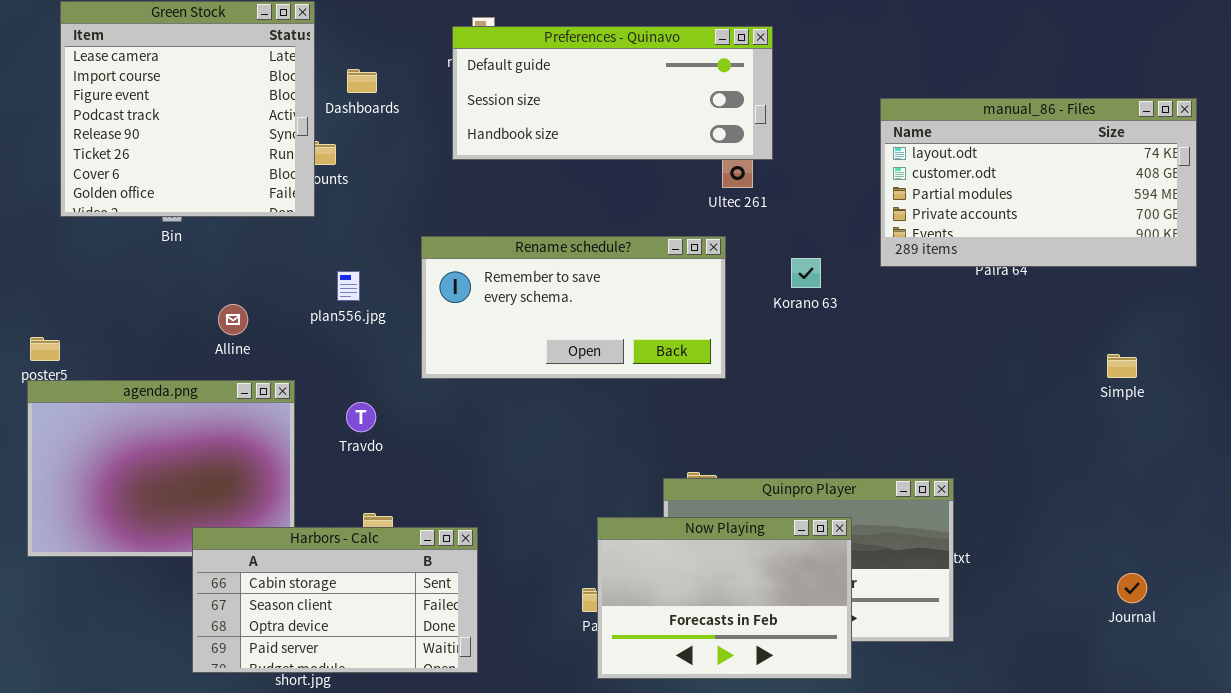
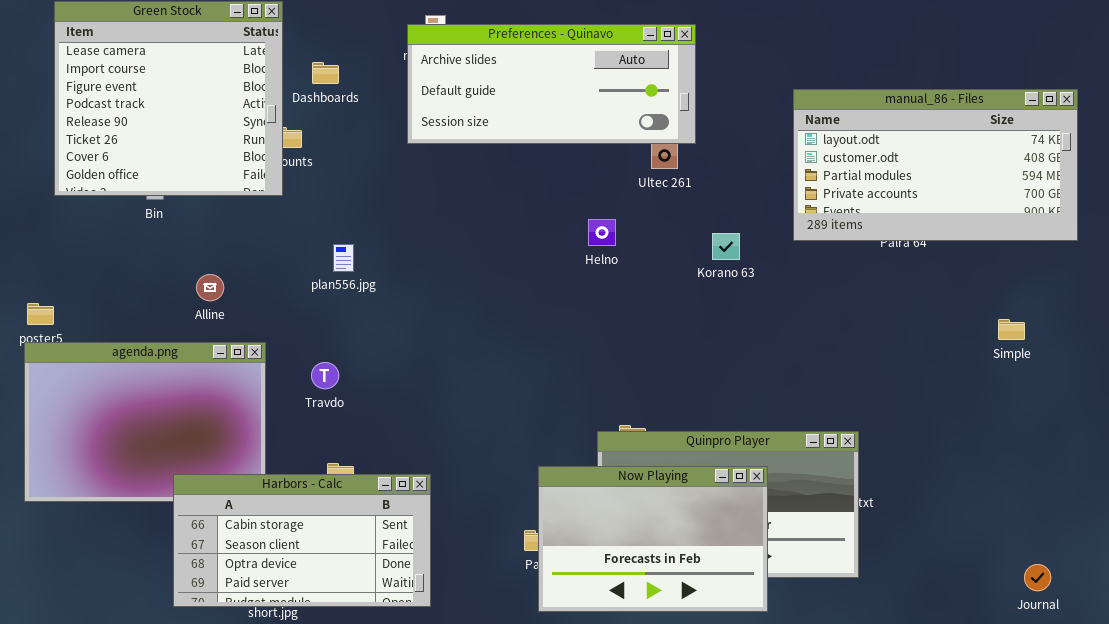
Preferences - Quinavo: [452,26,773,160] -> [407,24,696,144], scrolled up 1 row
Rename schedule?: [421,236,726,379] -> none, closed
plan556.jpg: [337,271,360,301] -> [333,244,354,272], moved
Journal: [1117,573,1147,603] -> [1024,564,1051,591], moved

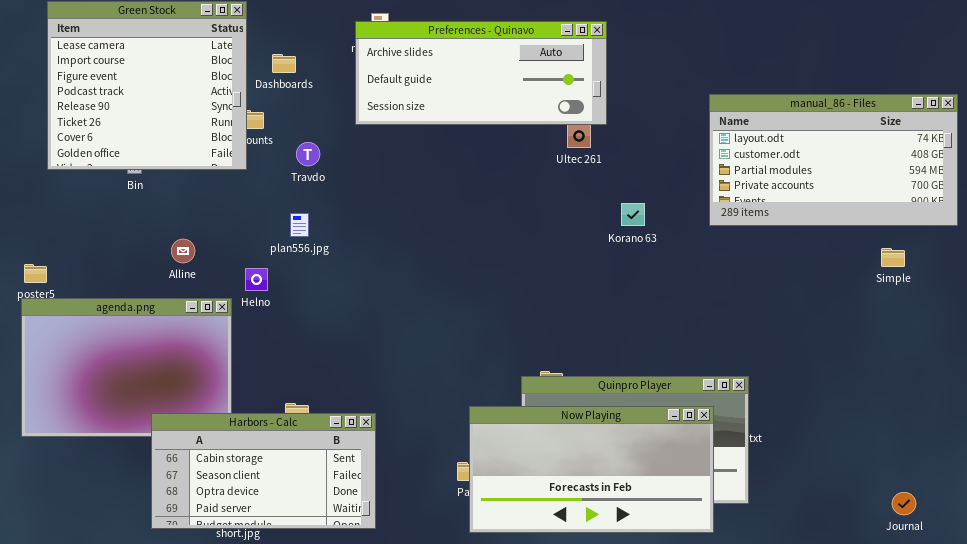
manual_86 - Files: [793,89,1078,241] -> [709,94,958,226], moved
Helno: [588,219,616,246] -> [245,268,268,291], moved
Simple: [998,319,1025,340] -> [881,248,905,267], moved
Travdo: [311,362,339,389] -> [296,142,320,166], moved
Now Playing: [538,466,768,612] -> [469,406,714,533], resized

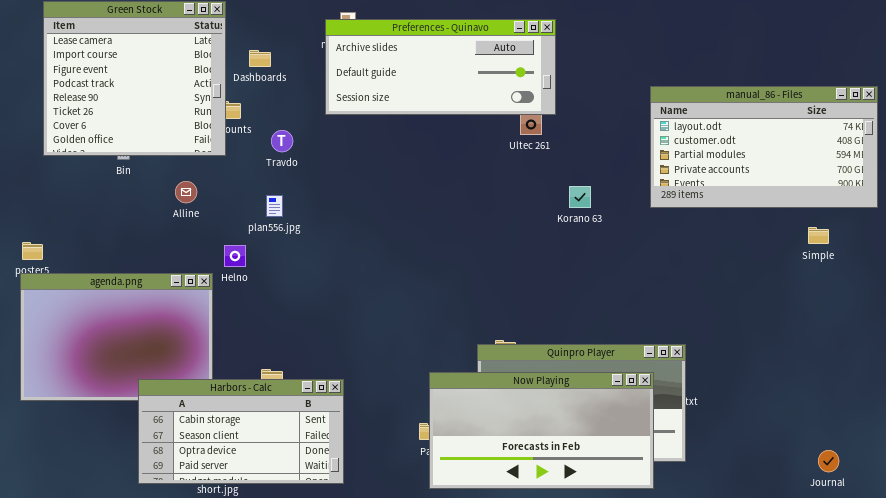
Alline: [171,239,195,263] -> [175,181,197,203], moved

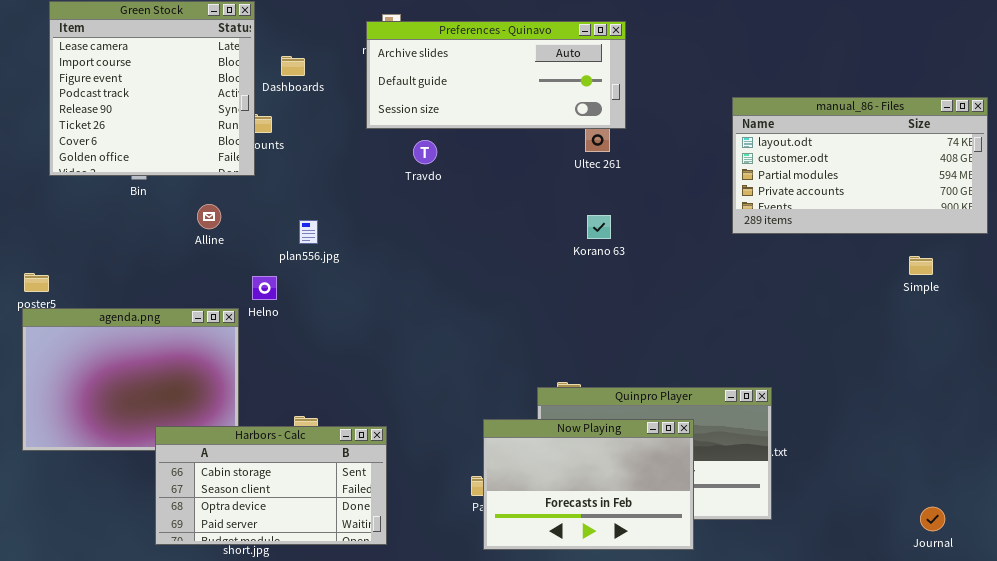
Travdo: [271,130,293,152] -> [413,140,437,164], moved
Korano 63: [569,186,591,208] -> [587,215,611,239], moved
Now Playing: [429,372,654,489] -> [483,419,694,550], resized

